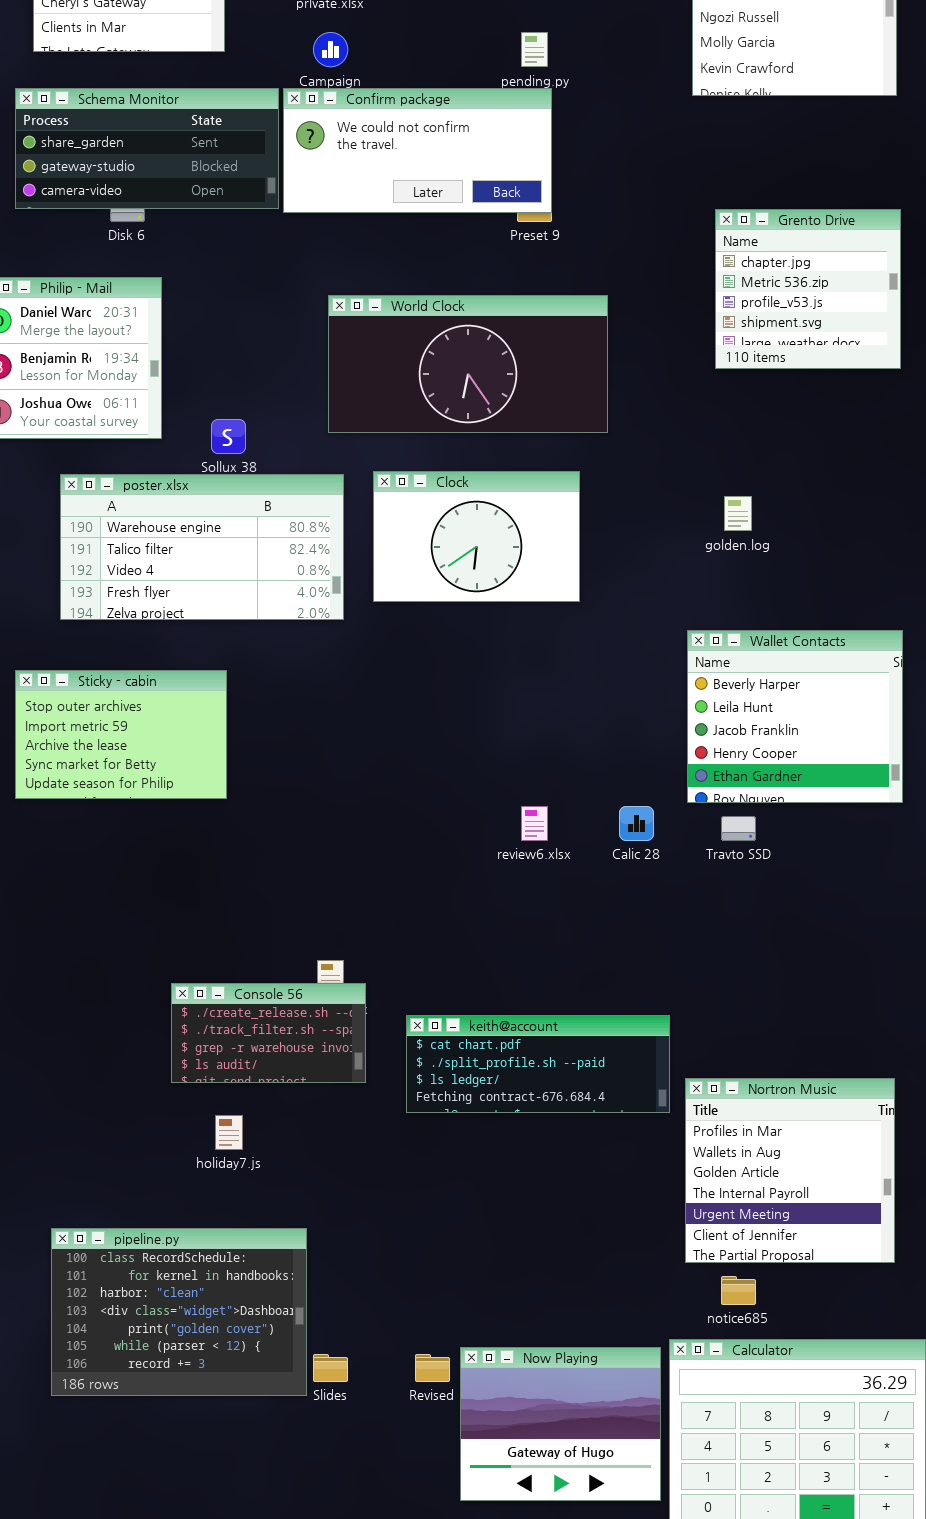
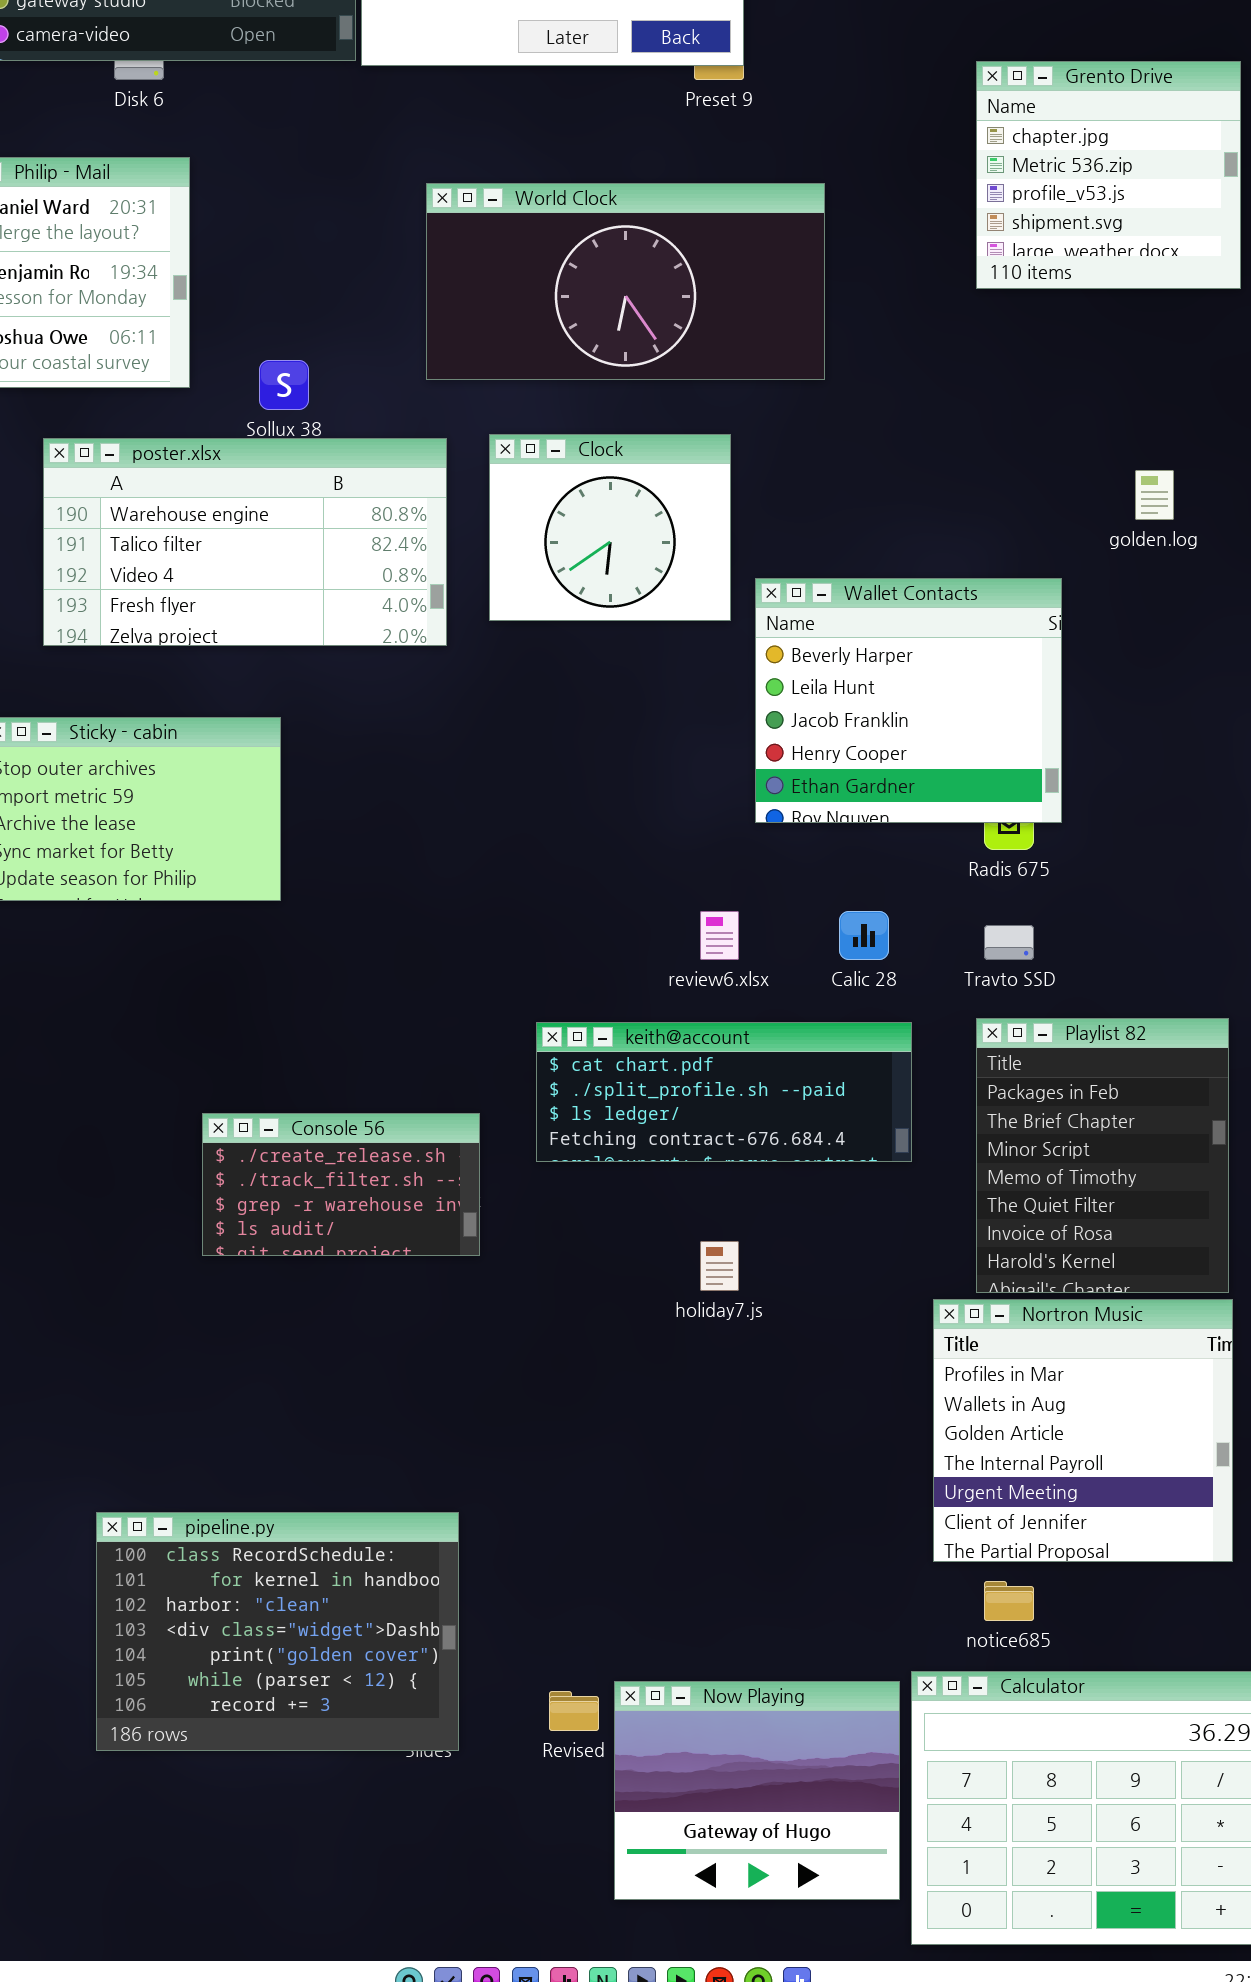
Clock: [373,471,580,602] -> [489,434,731,621], resized
golden.log: [724,496,752,531] -> [1135,470,1174,520], moved
Wallet Contacts: [687,630,903,803] -> [755,578,1062,823], moved
Playlist 82: none -> [976,1018,1229,1293], opened
Console 56: [171,983,366,1083] -> [202,1113,480,1256], moved
keith@account: [406,1015,670,1113] -> [536,1022,912,1162], moved
holiday7.js: [215,1115,243,1150] -> [700,1241,739,1291], moved
pipeline.py: [51,1228,307,1396] -> [96,1512,459,1751], moved

